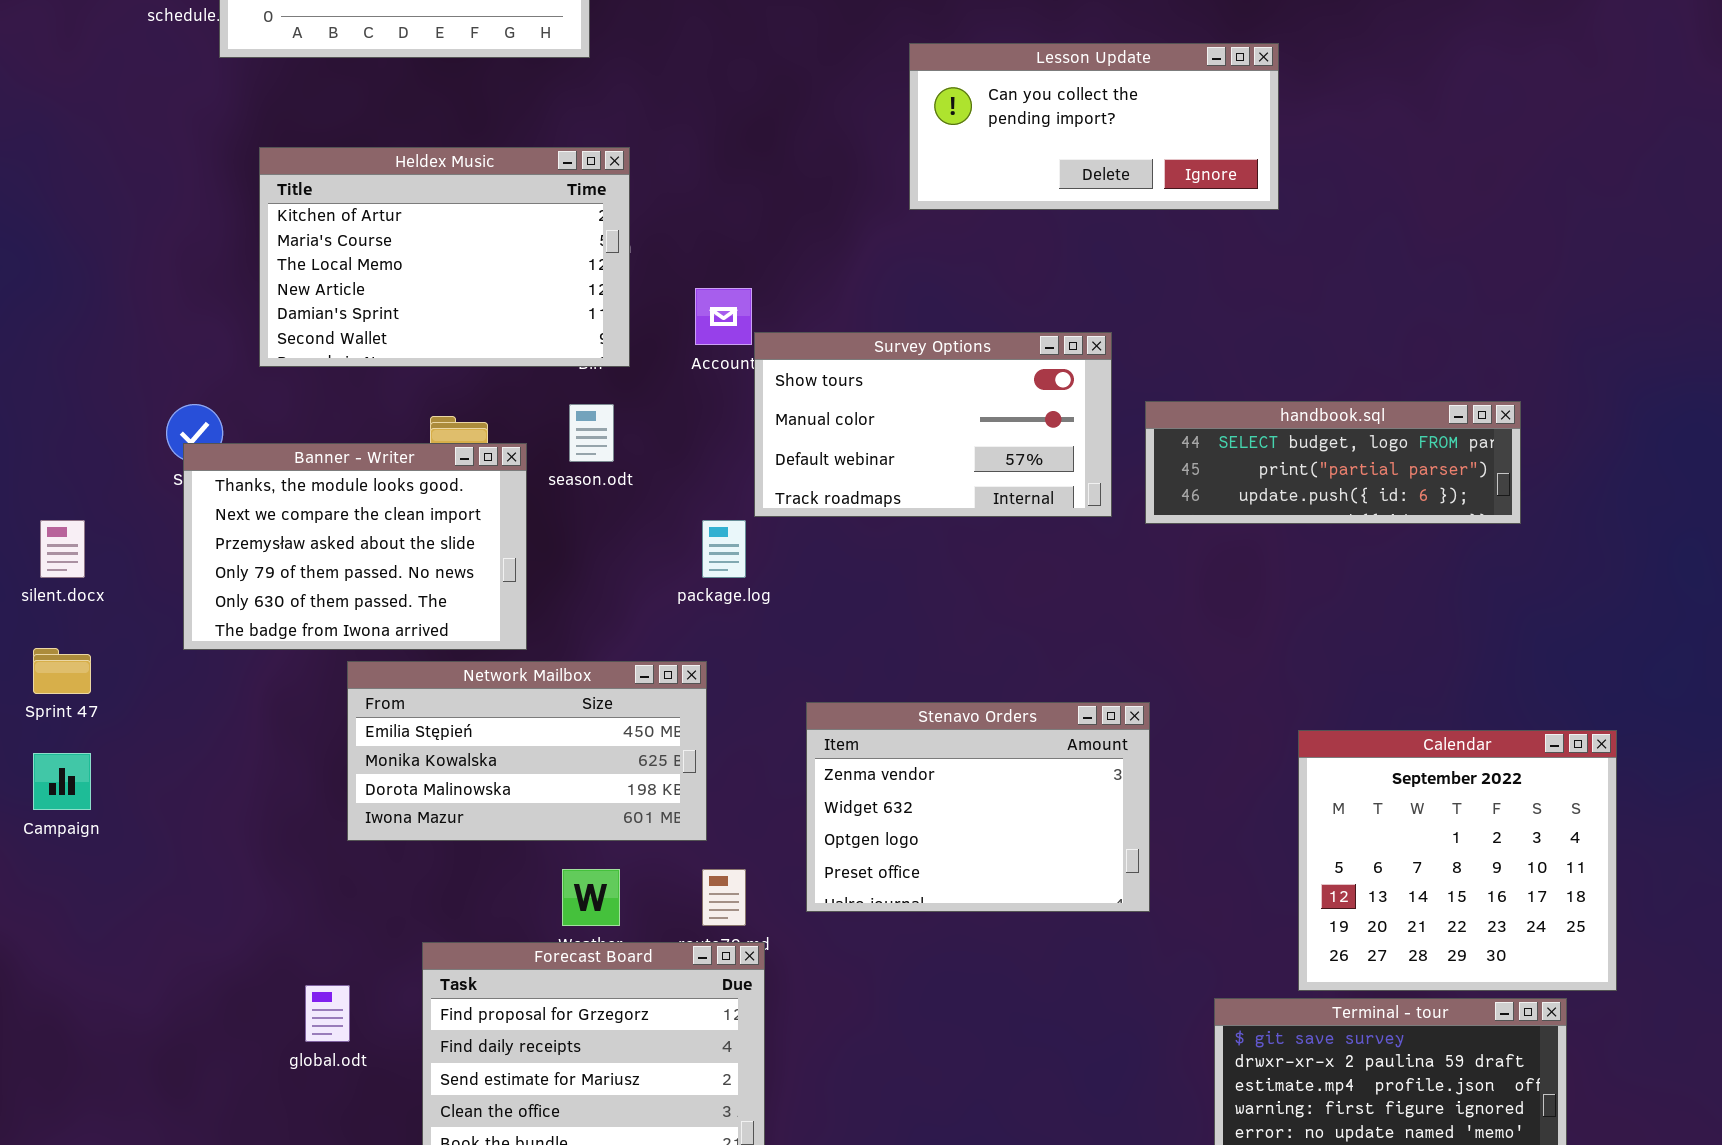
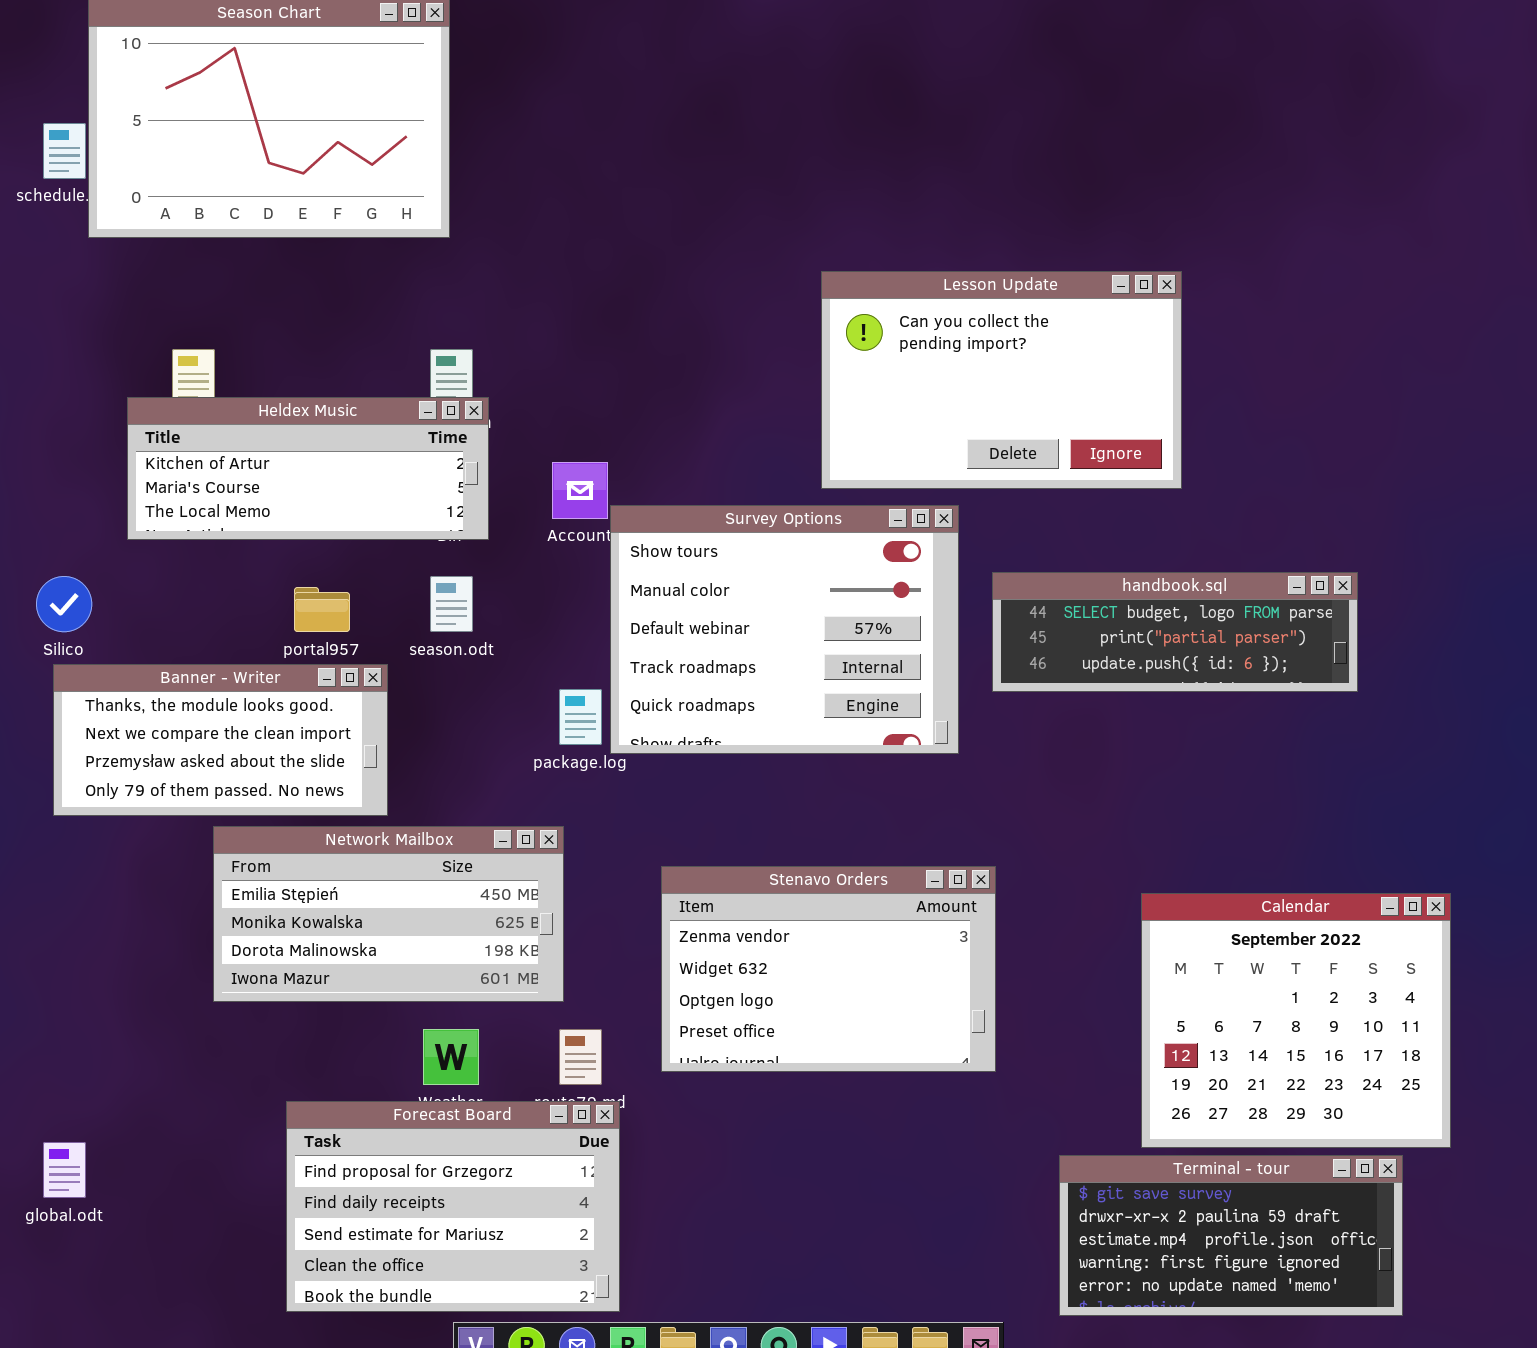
Lesson Update: [909,43,1279,210] -> [821,271,1182,489], moved, resized
Heldex Music: [259,147,630,367] -> [127,397,489,540], resized
Survey Options: [754,332,1112,517] -> [610,505,959,754], resized
Banner - Writer: [183,443,527,650] -> [53,664,388,816], resized
global.odt: [305,985,350,1042] -> [43,1142,86,1198], moved

